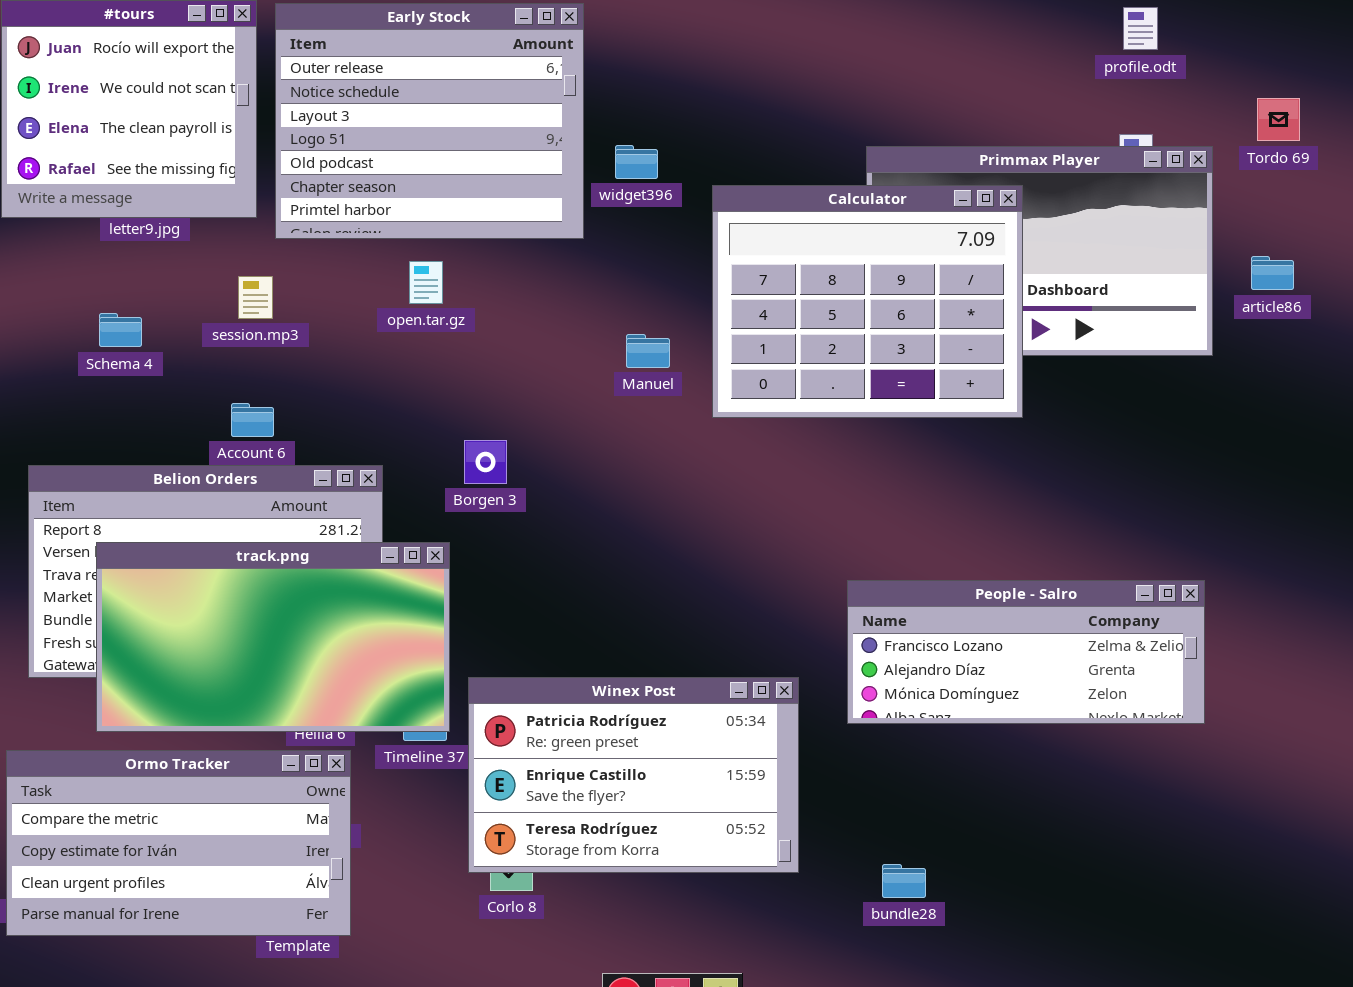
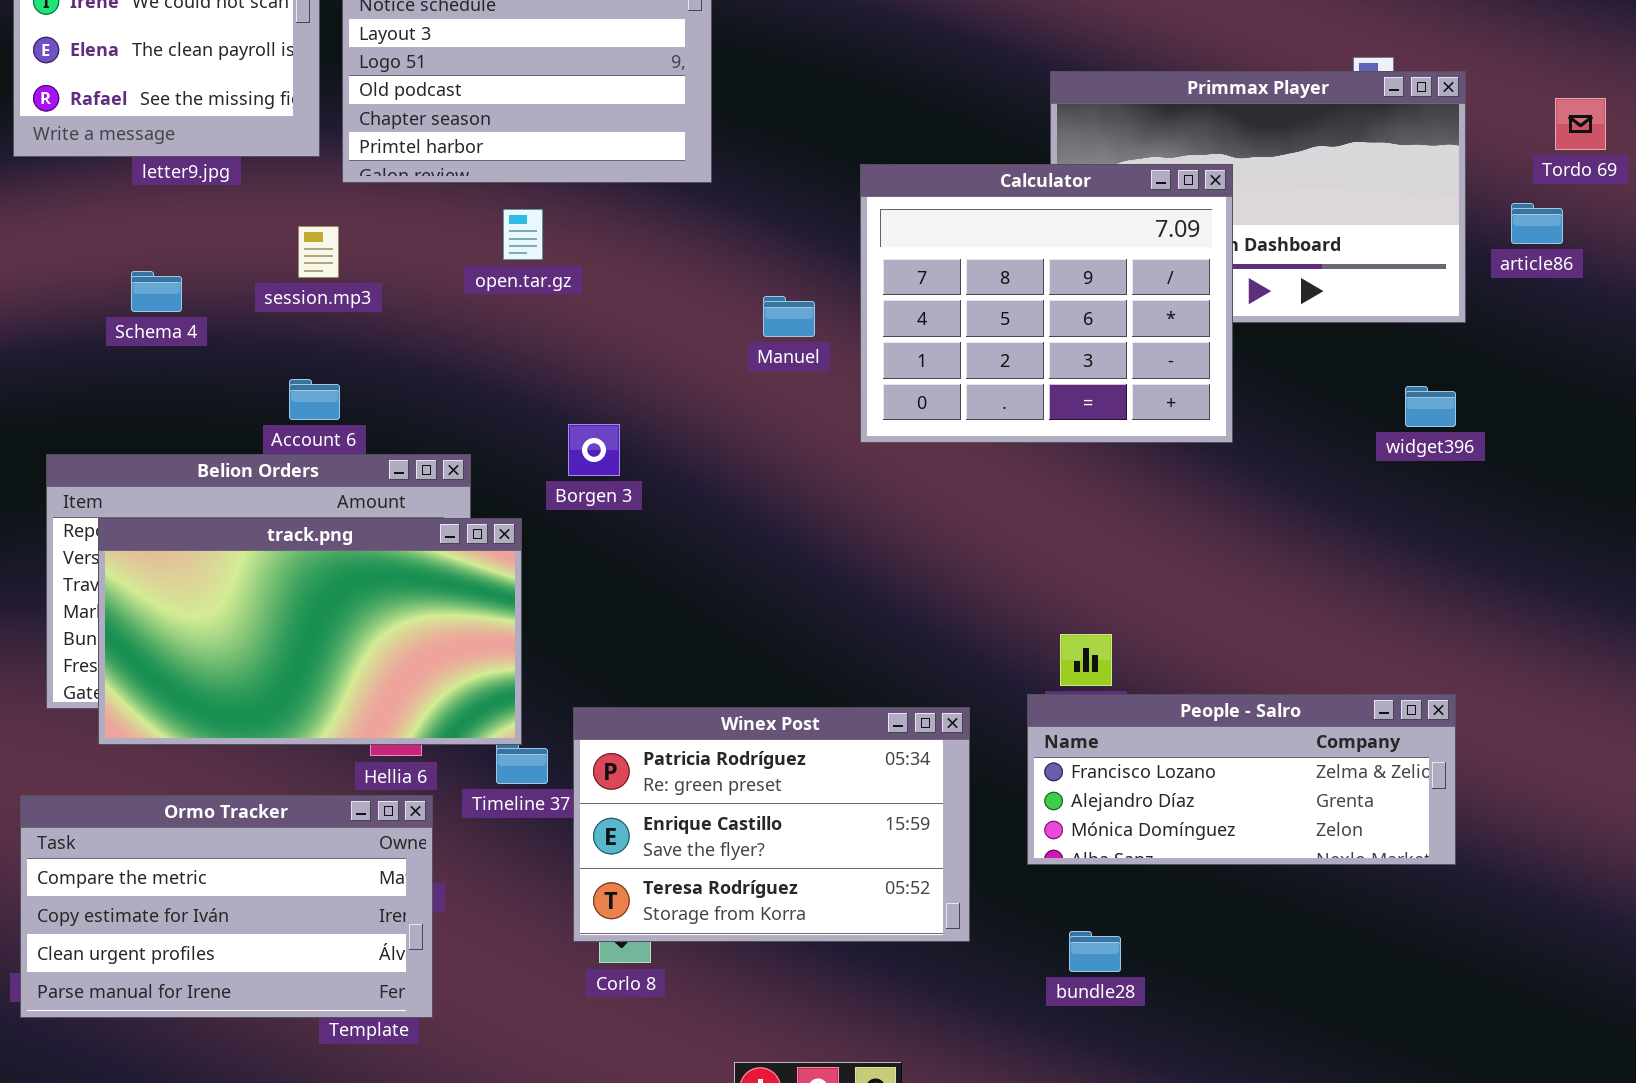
Tordo 69: [1257,98,1300,141] -> [1555,98,1606,150], moved
widget396: [615,145,658,179] -> [1405,386,1456,427], moved
Calculator: [712,185,1023,418] -> [860,164,1233,443], moved
track.png: [96,542,450,732] -> [98,518,522,745], moved
People - Salro: [847,580,1205,724] -> [1027,694,1456,865], moved

